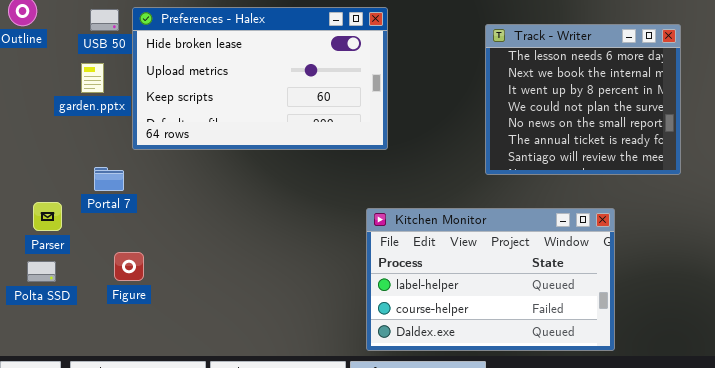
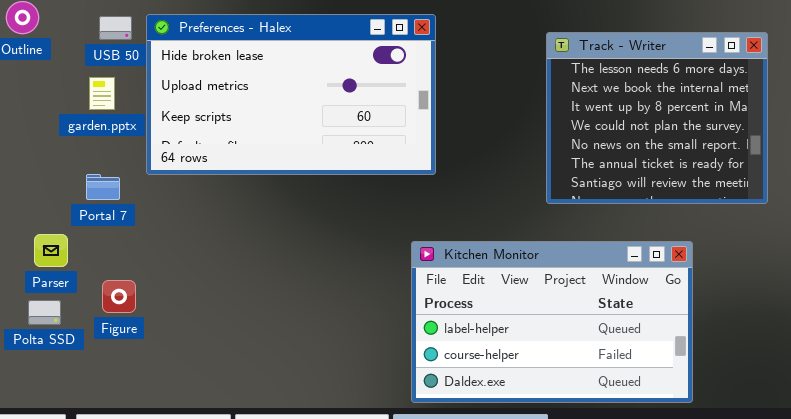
Portal 7: [94,167,124,191] -> [86,174,120,200], moved
Figure: [114,252,144,281] -> [102,280,136,313], moved

